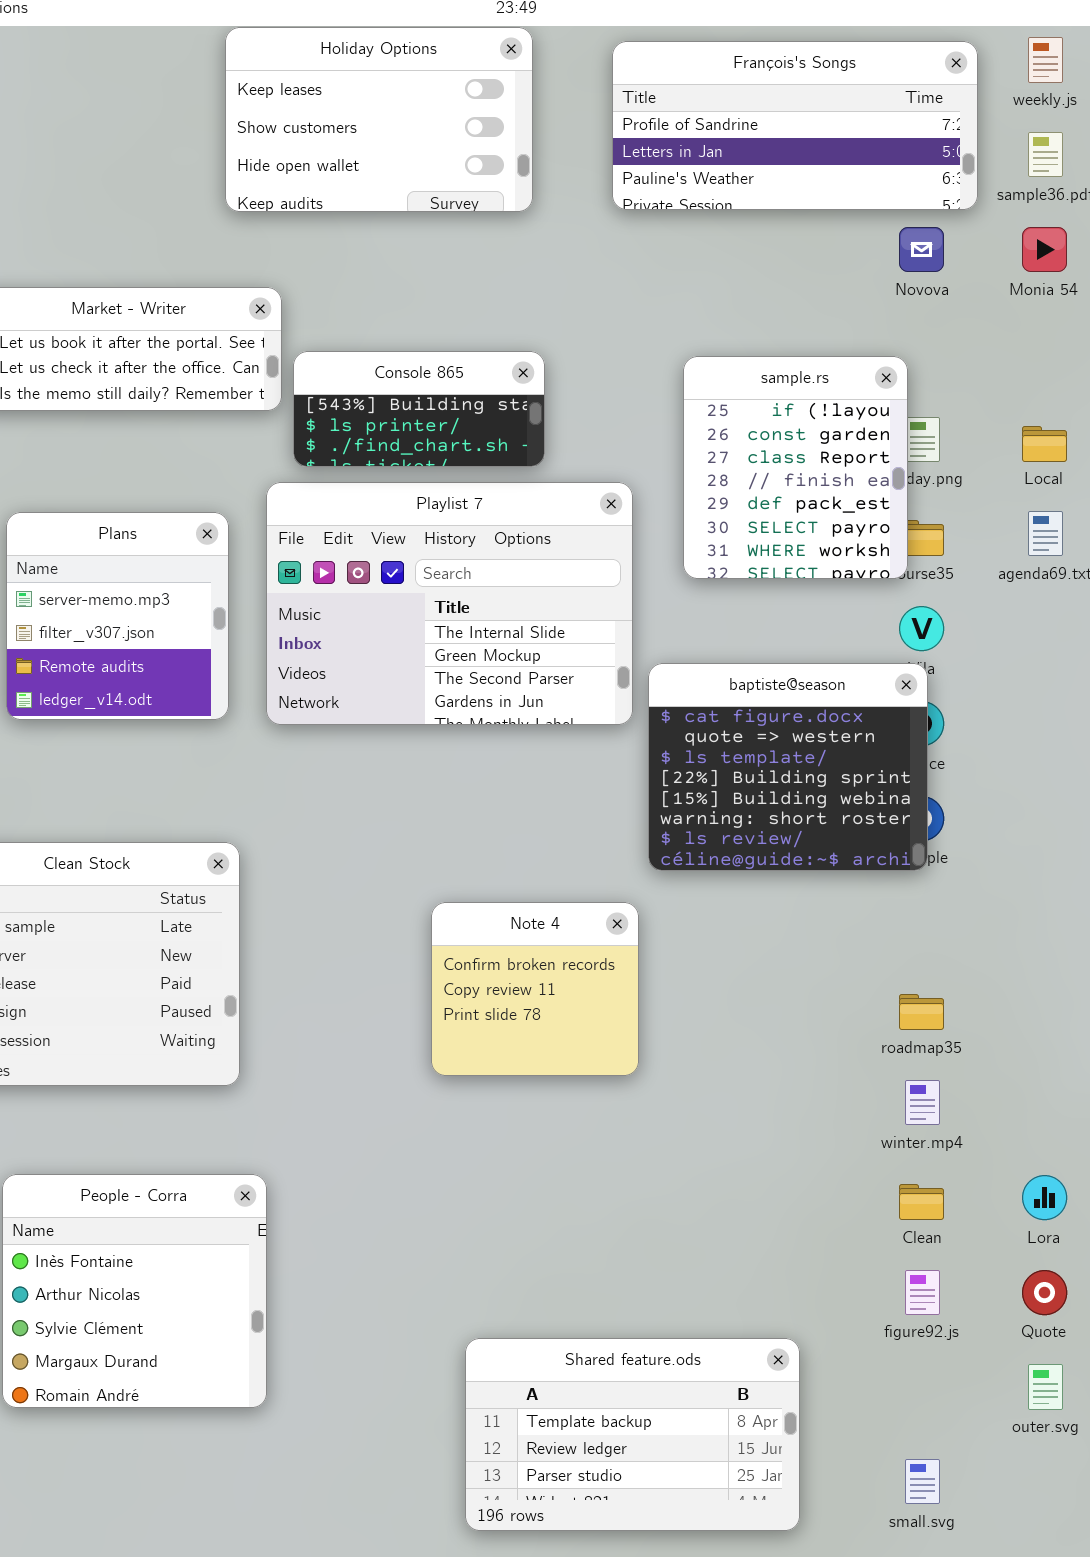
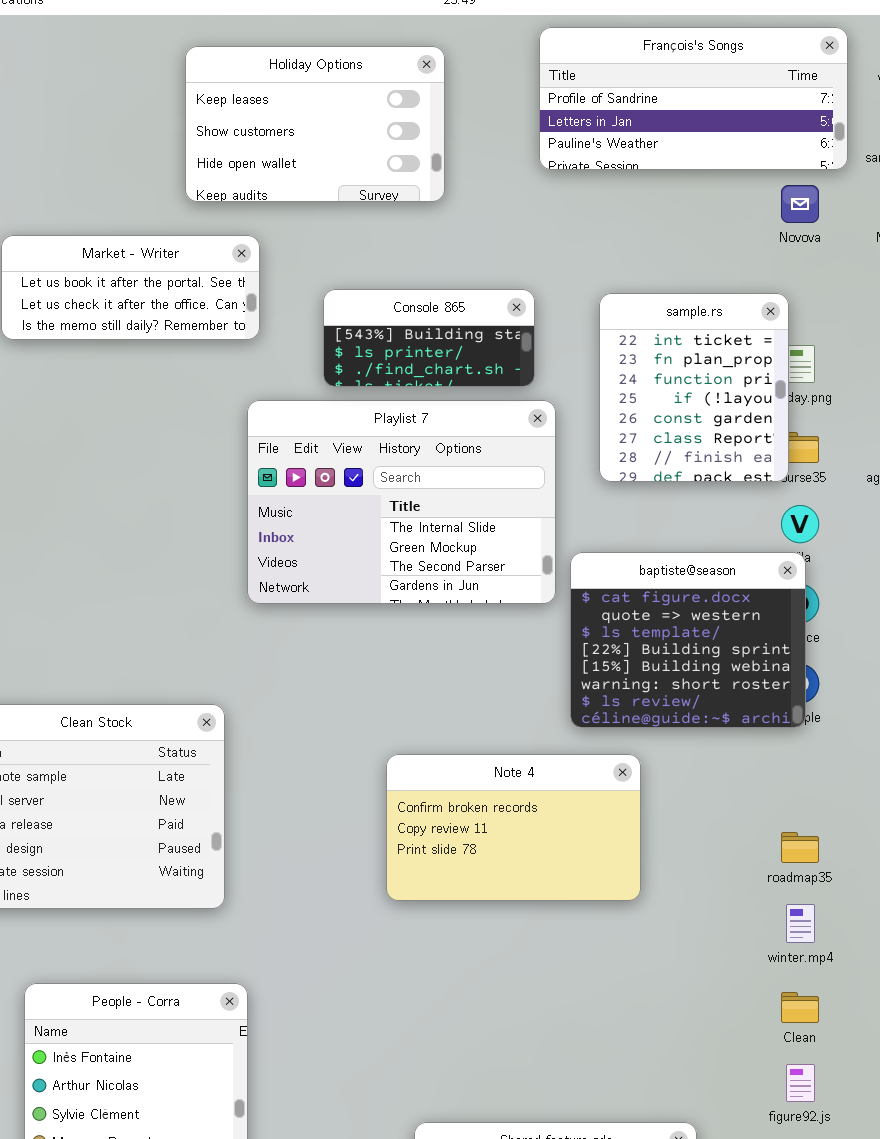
Holiday Options: [225,27,533,212] -> [185,46,445,202], moved
Console 865: [293,351,545,467] -> [323,289,535,387], moved
sample.rs: [683,356,908,579] -> [599,293,789,482], scrolled up 3 rows
Plans: [6,512,229,720] -> none, closed
Note 4: [431,902,639,1076] -> [386,754,641,901], resized

